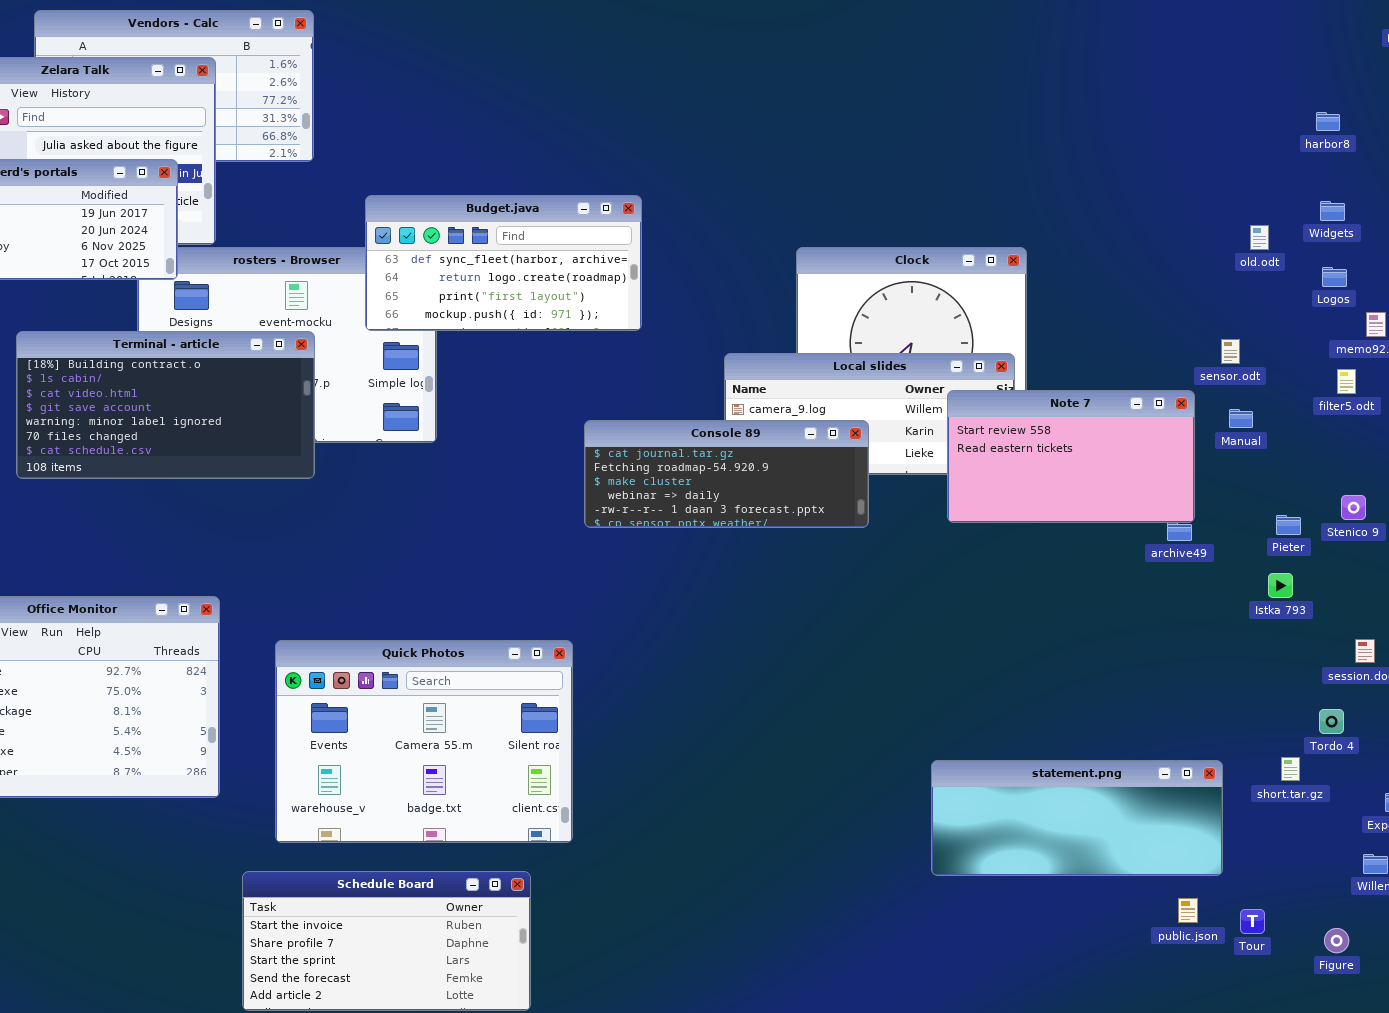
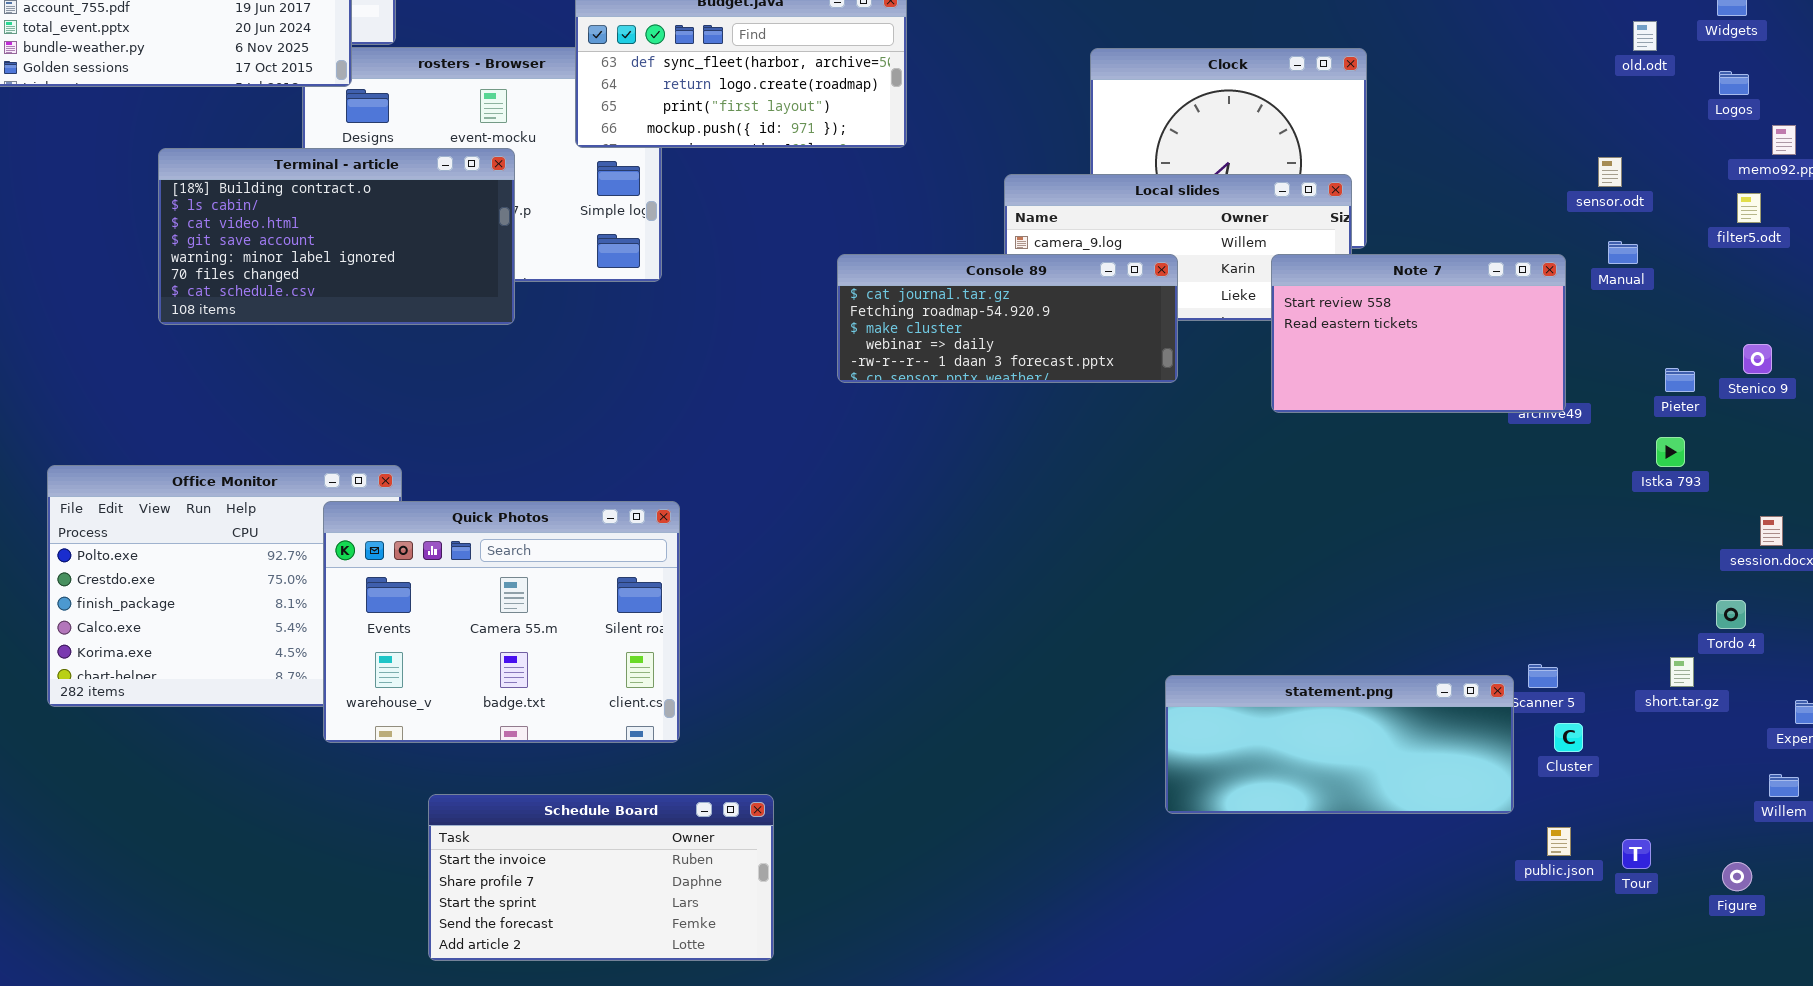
Note 7: [947,390,1195,523] -> [1271,254,1566,413], moved
Quick Photos: [275,640,573,843] -> [323,501,680,743], moved
statement.png: [931,760,1223,876] -> [1165,675,1514,814], moved

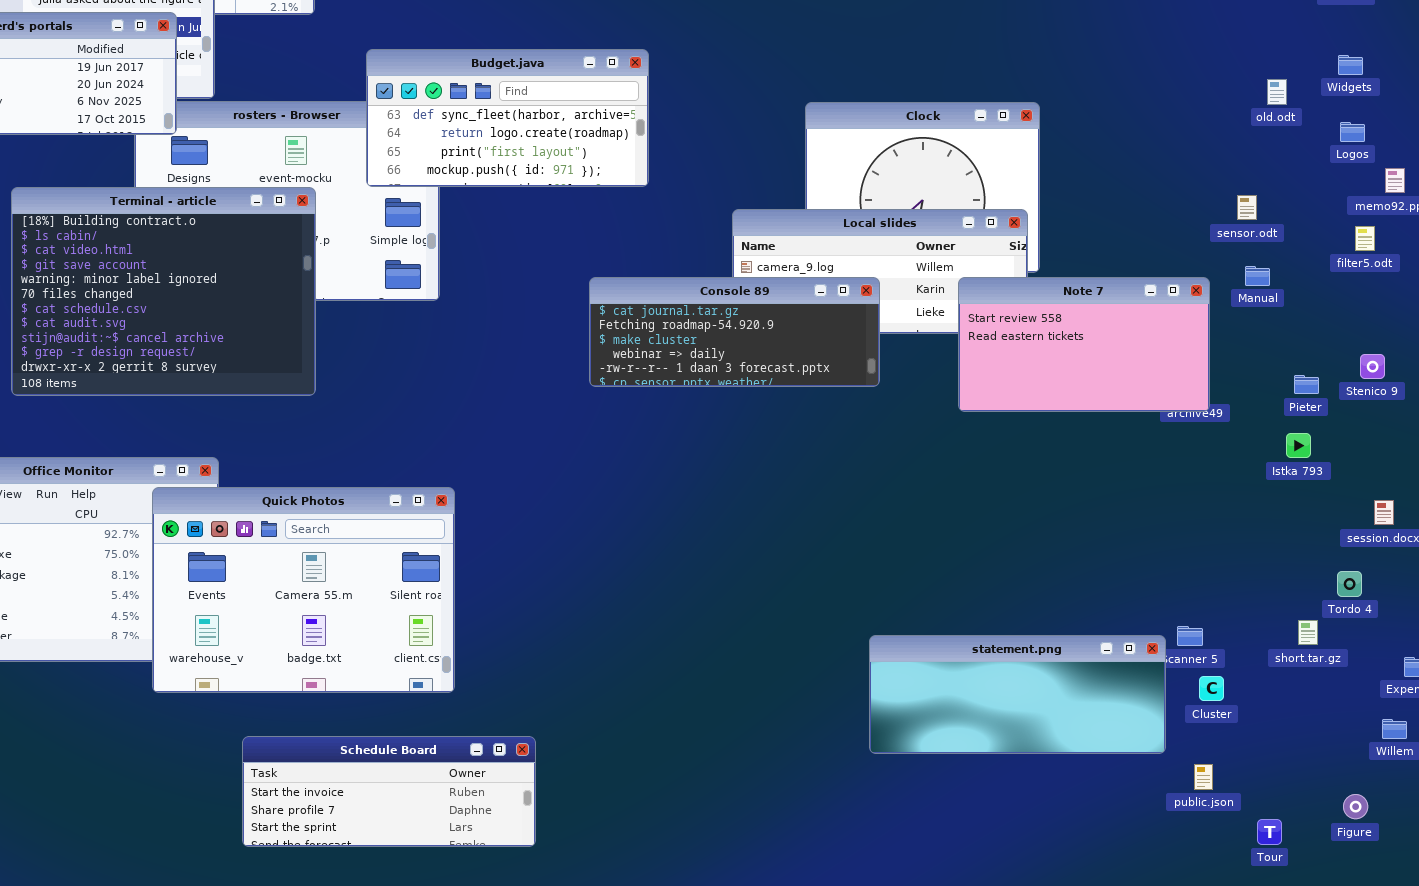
Terminal - article: [158,148,515,325] -> [11,187,316,396], resized
Schedule Board: [428,794,774,961] -> [242,736,536,847], resized
Tour: [1622,839,1651,869] -> [1257,819,1282,845], moved

